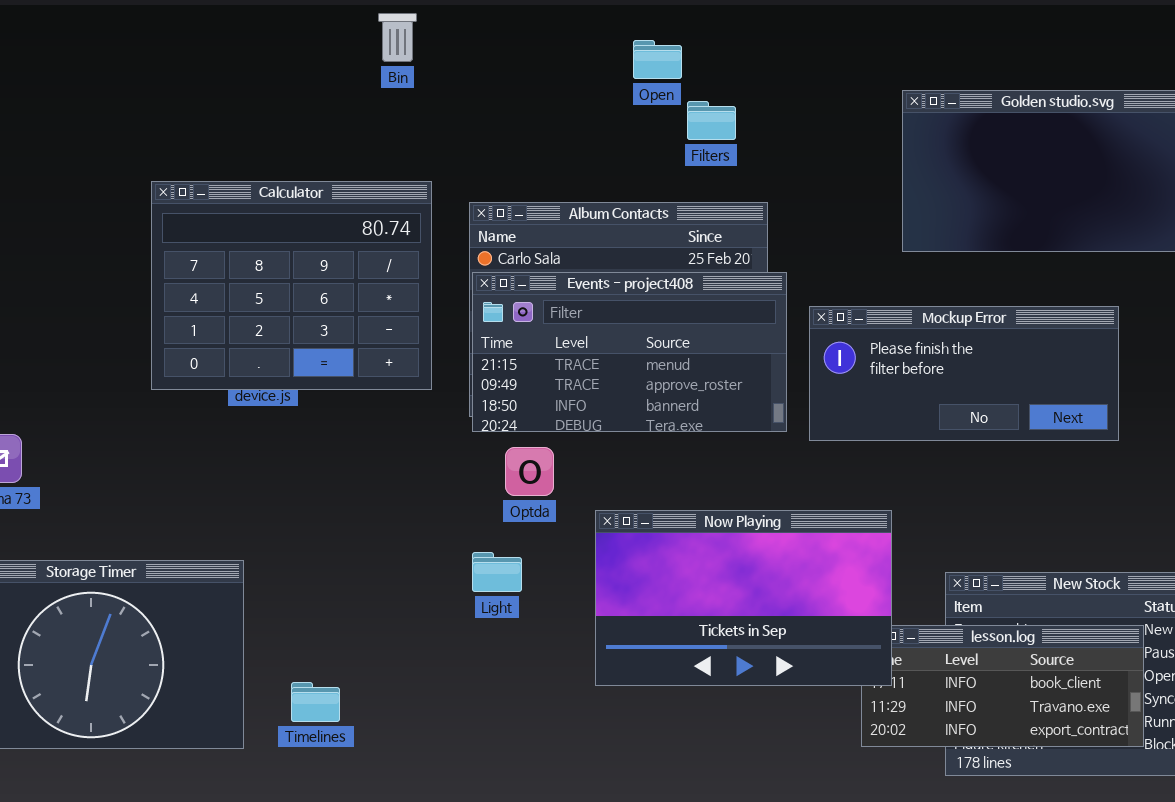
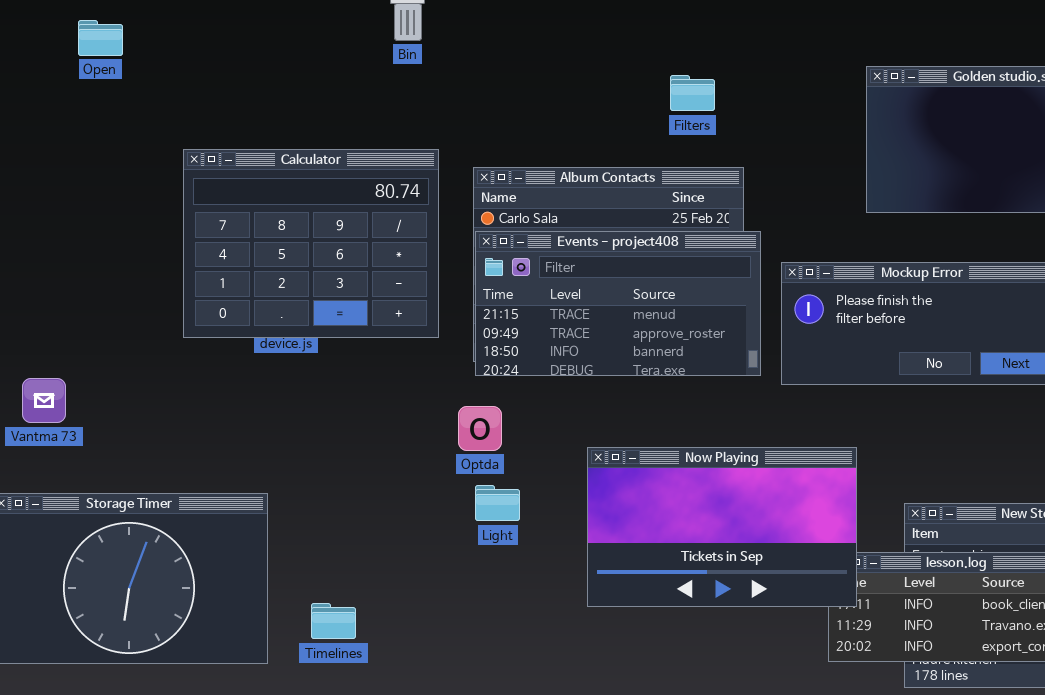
Open: [633,40,682,79] -> [78,20,123,56], moved
Optda: [505,447,554,496] -> [458,406,502,451], moved

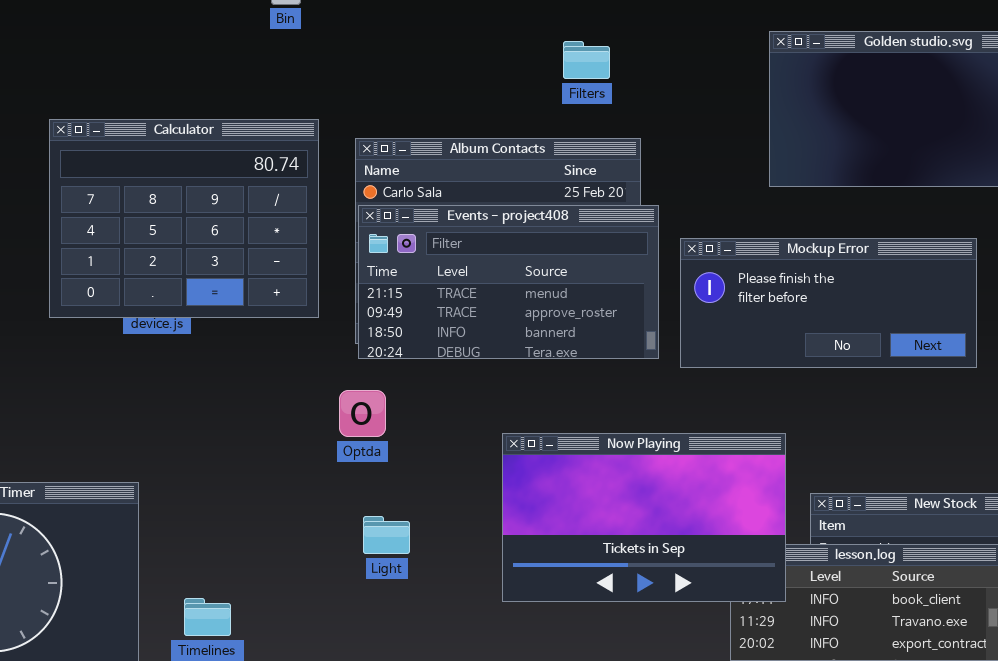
Now Playing: [587,447,857,607] -> [502,433,786,602], moved
Light: [475,485,520,521] -> [363,516,410,554], moved

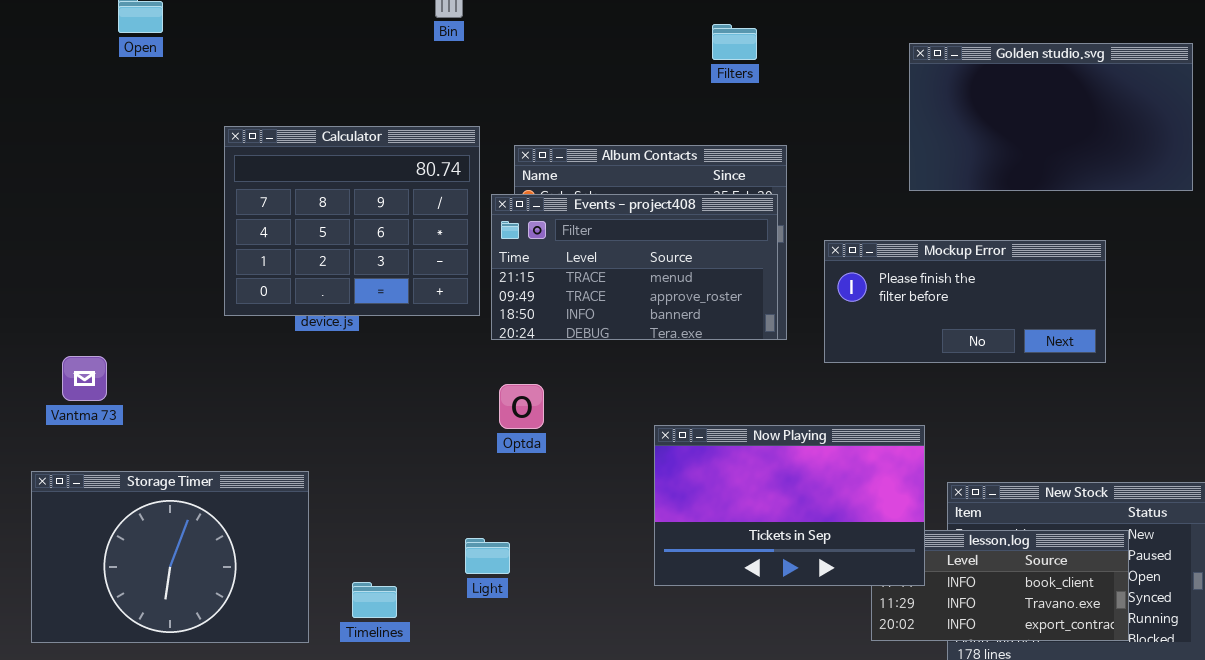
Filters: [563,41,610,79] -> [712,24,757,60], moved
Events - project408: [358,205,659,359] -> [491,194,778,340], moved
Light: [363,516,410,554] -> [465,538,510,574], moved

